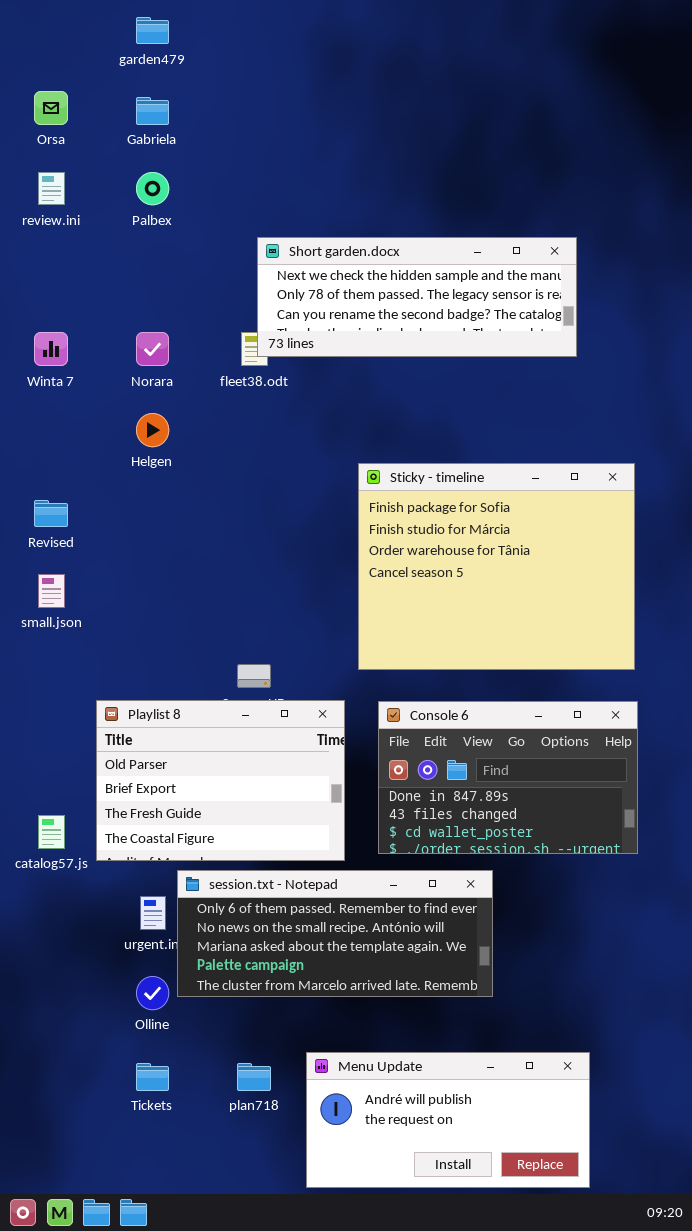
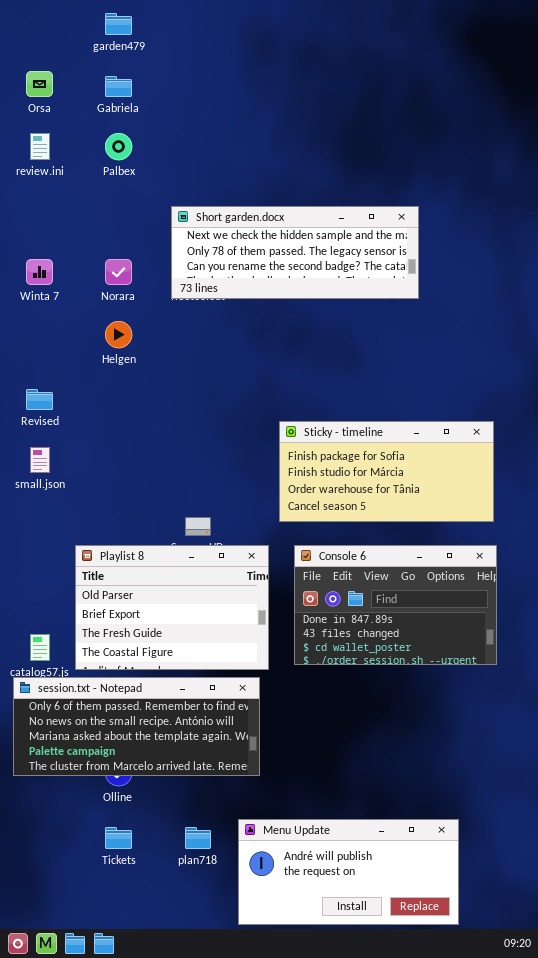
Short garden.docx: [257,237,577,357] -> [171,206,419,299], moved
Sticky - timeline: [358,463,635,670] -> [279,421,494,522], resized
session.txt - Notepad: [177,870,493,997] -> [13,677,260,776], moved

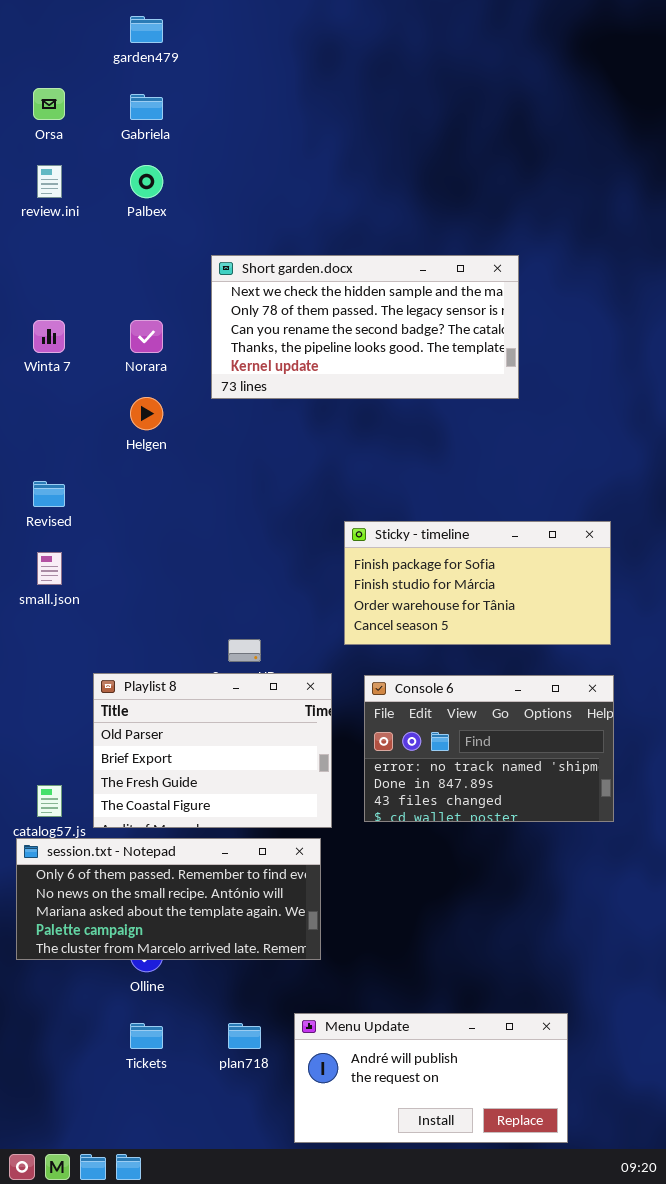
Short garden.docx: [171,206,419,299] -> [211,255,519,399], resized
Console 6: [294,545,497,665] -> [364,675,614,822], scrolled up 1 row

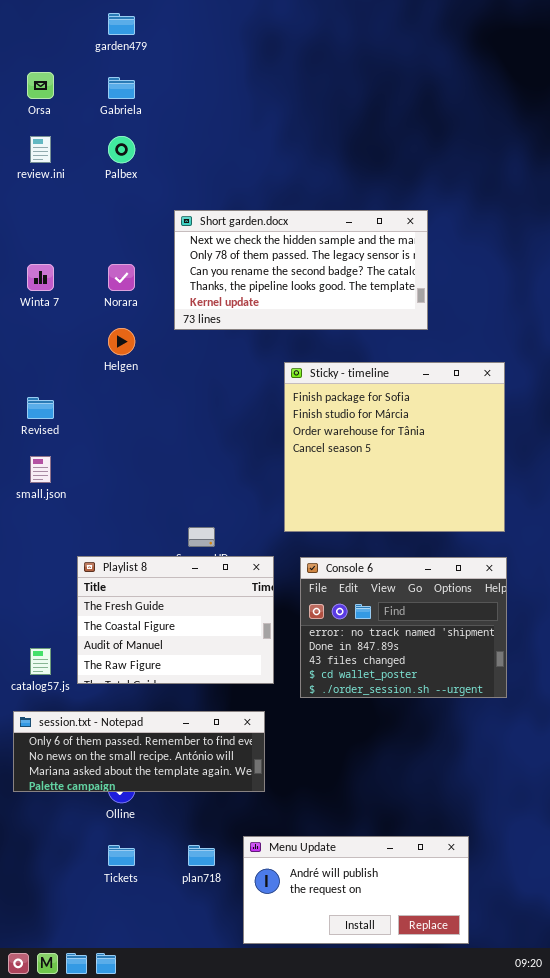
Sticky - timeline: [344,521,611,645] -> [284,362,505,532], resized
Playlist 8: [93,673,332,828] -> [77,556,274,684], scrolled down 2 rows
Console 6: [364,675,614,822] -> [300,557,507,698], resized
session.txt - Notepad: [16,838,321,960] -> [13,711,265,792], resized

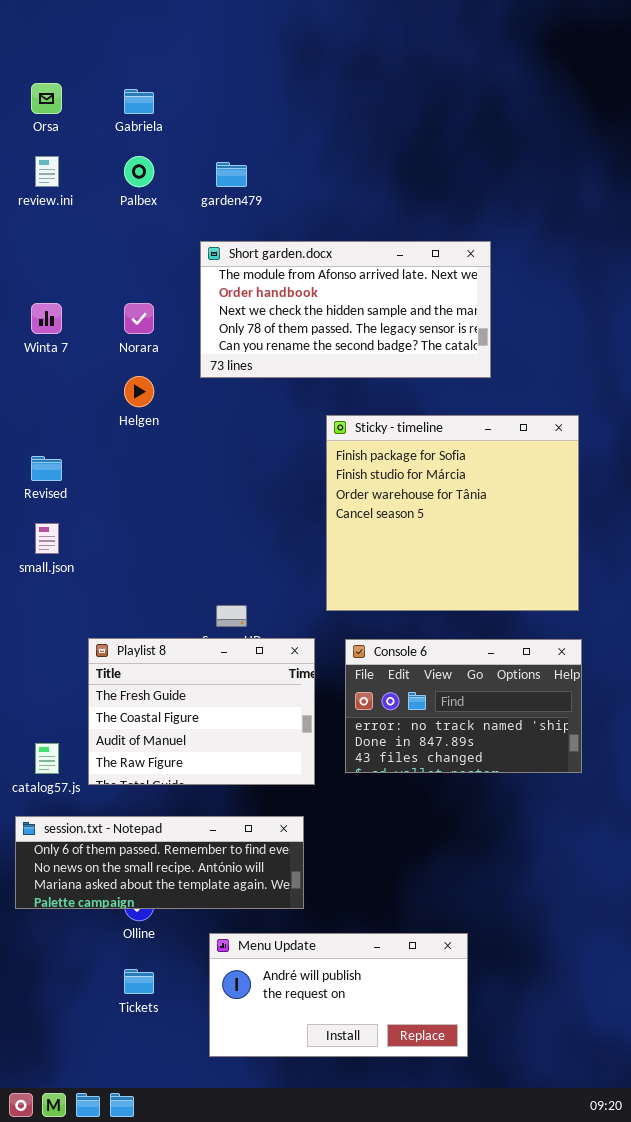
garden479: [108,13,135,35] -> [216,162,247,187], moved
Short garden.docx: [174,210,428,330] -> [200,241,491,378], scrolled up 2 rows
Console 6: [300,557,507,698] -> [345,639,582,773], resized
Menu Update: [243,836,469,944] -> [209,933,468,1057], moved

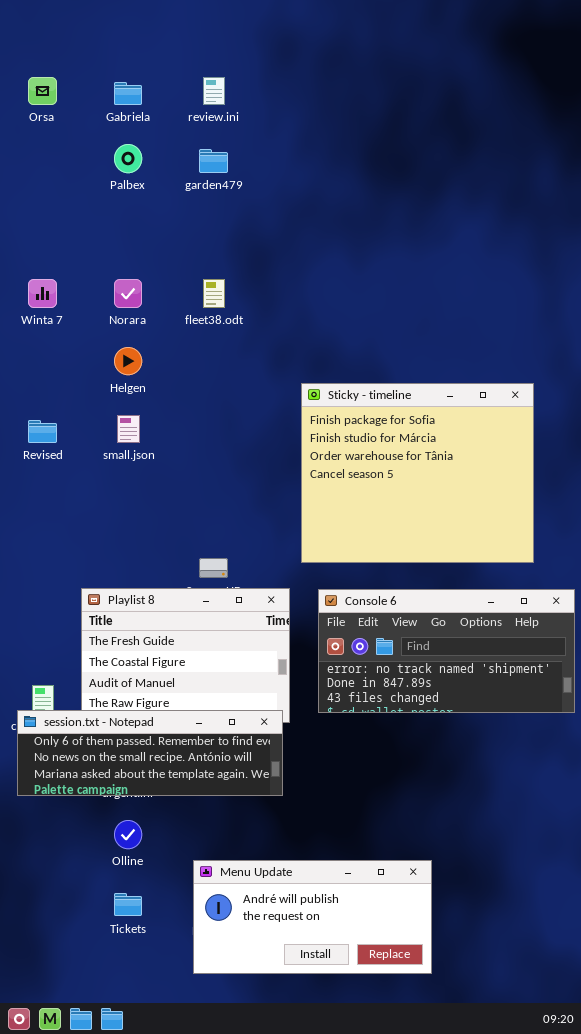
review.ini: [35,156,59,187] -> [203,77,225,105], moved
Short garden.docx: [200,241,491,378] -> none, closed
small.json: [35,523,59,554] -> [117,415,140,443], moved
Console 6: [345,639,582,773] -> [318,589,575,713], resized
session.txt - Notepad: [15,816,304,909] -> [17,710,283,796], moved

